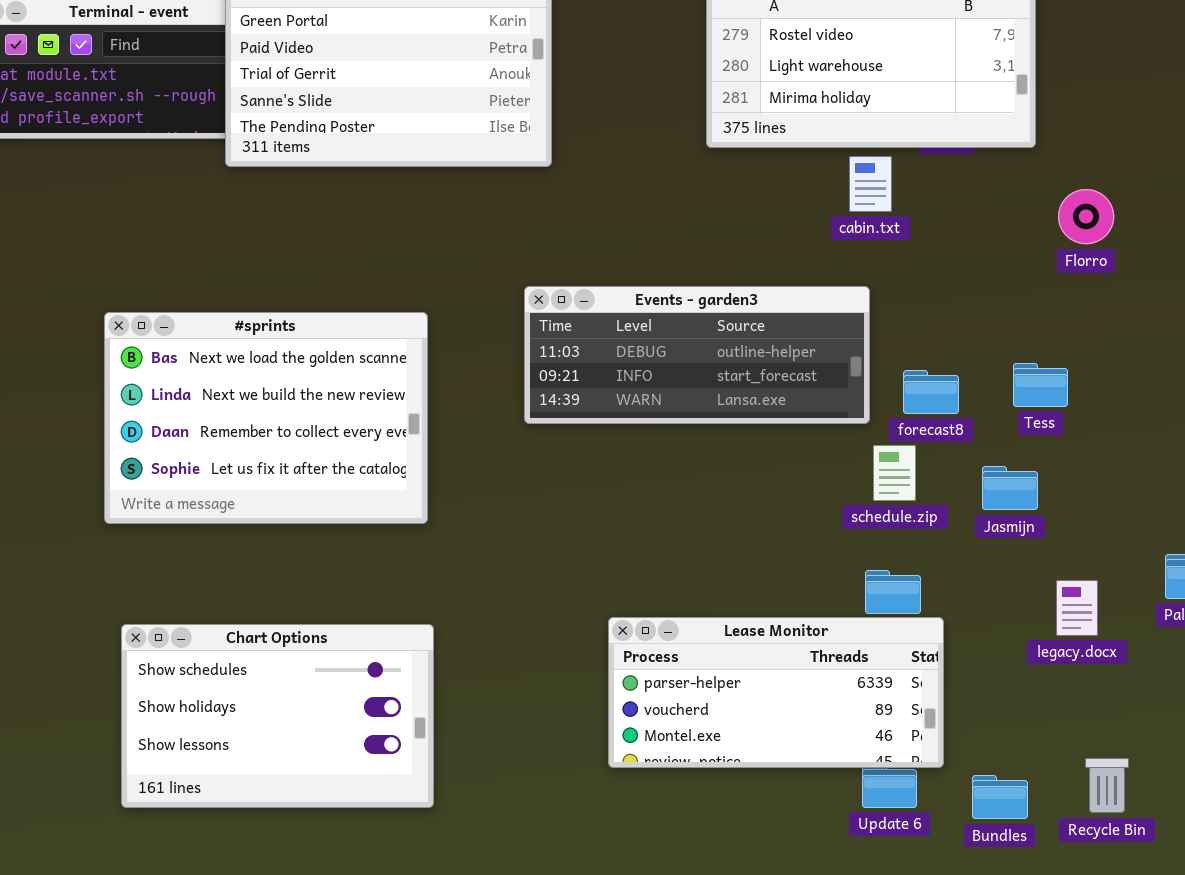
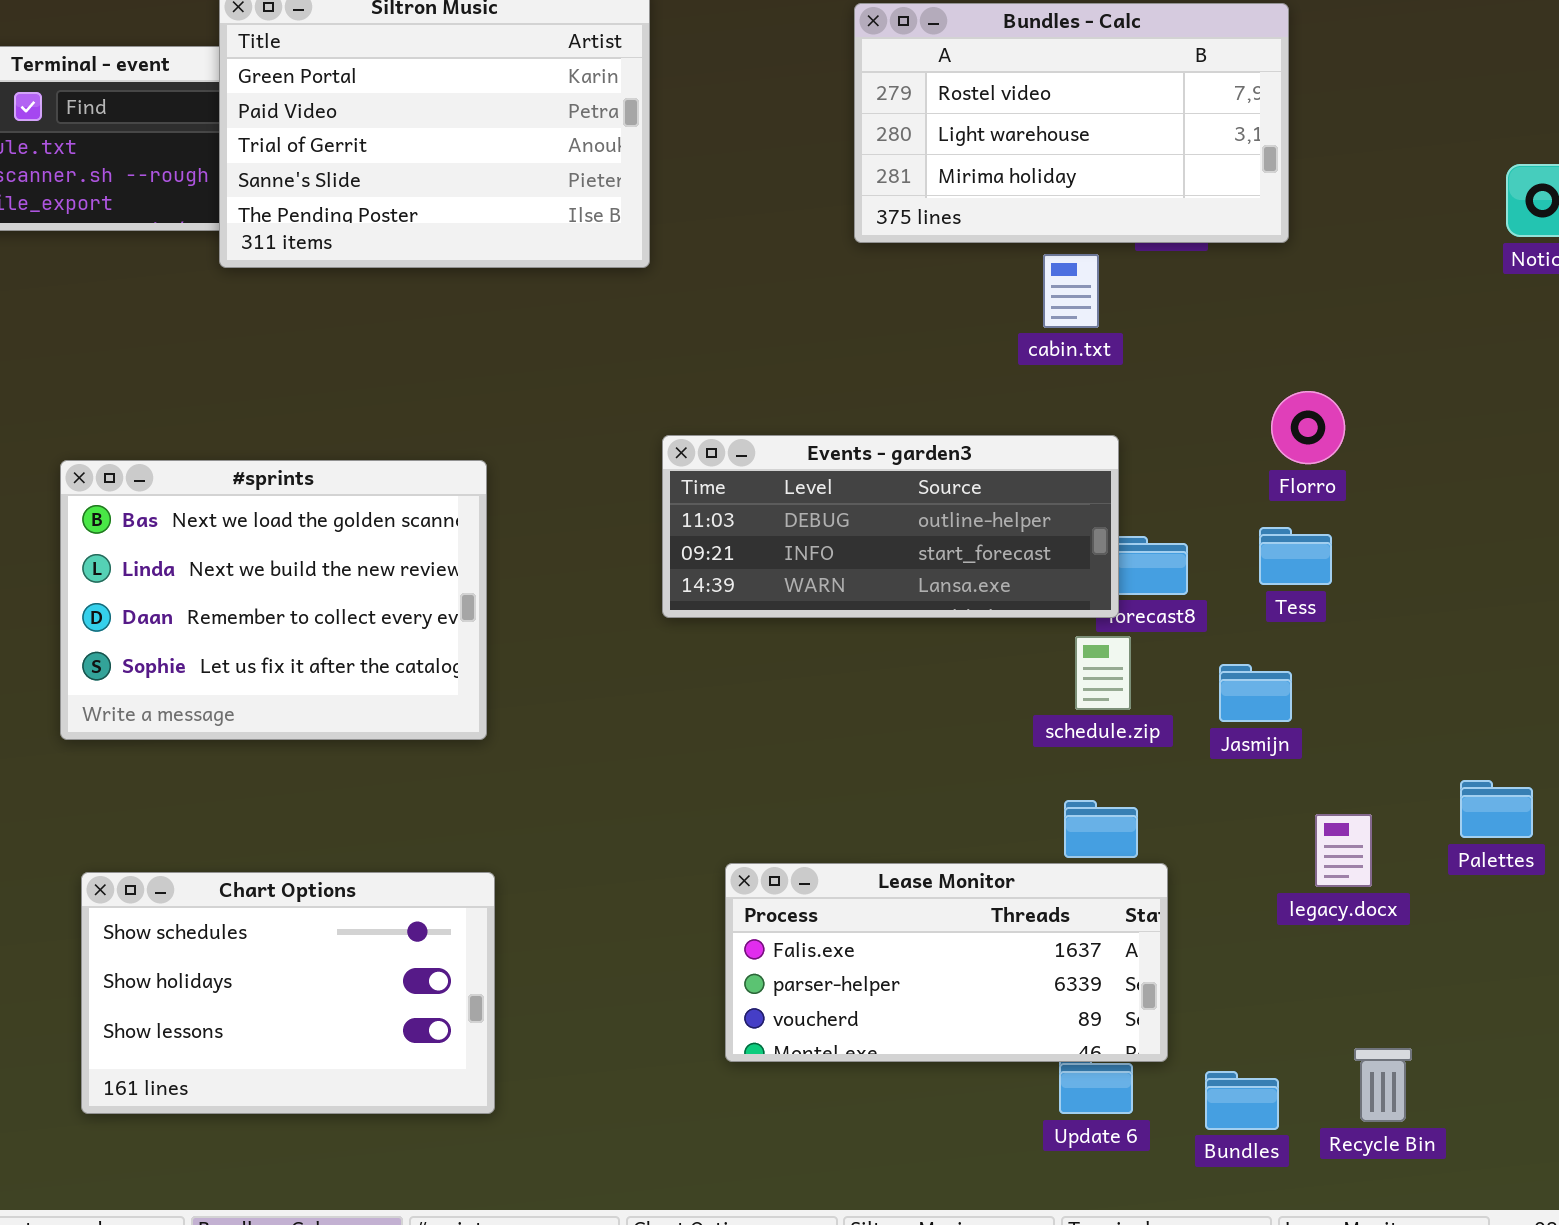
Florro: [1058,189,1114,244] -> [1271,391,1345,464], moved
Events - garden3: [524,286,870,424] -> [662,435,1119,618], moved
Lease Monitor: [608,617,944,768] -> [725,863,1168,1062], scrolled up 1 row

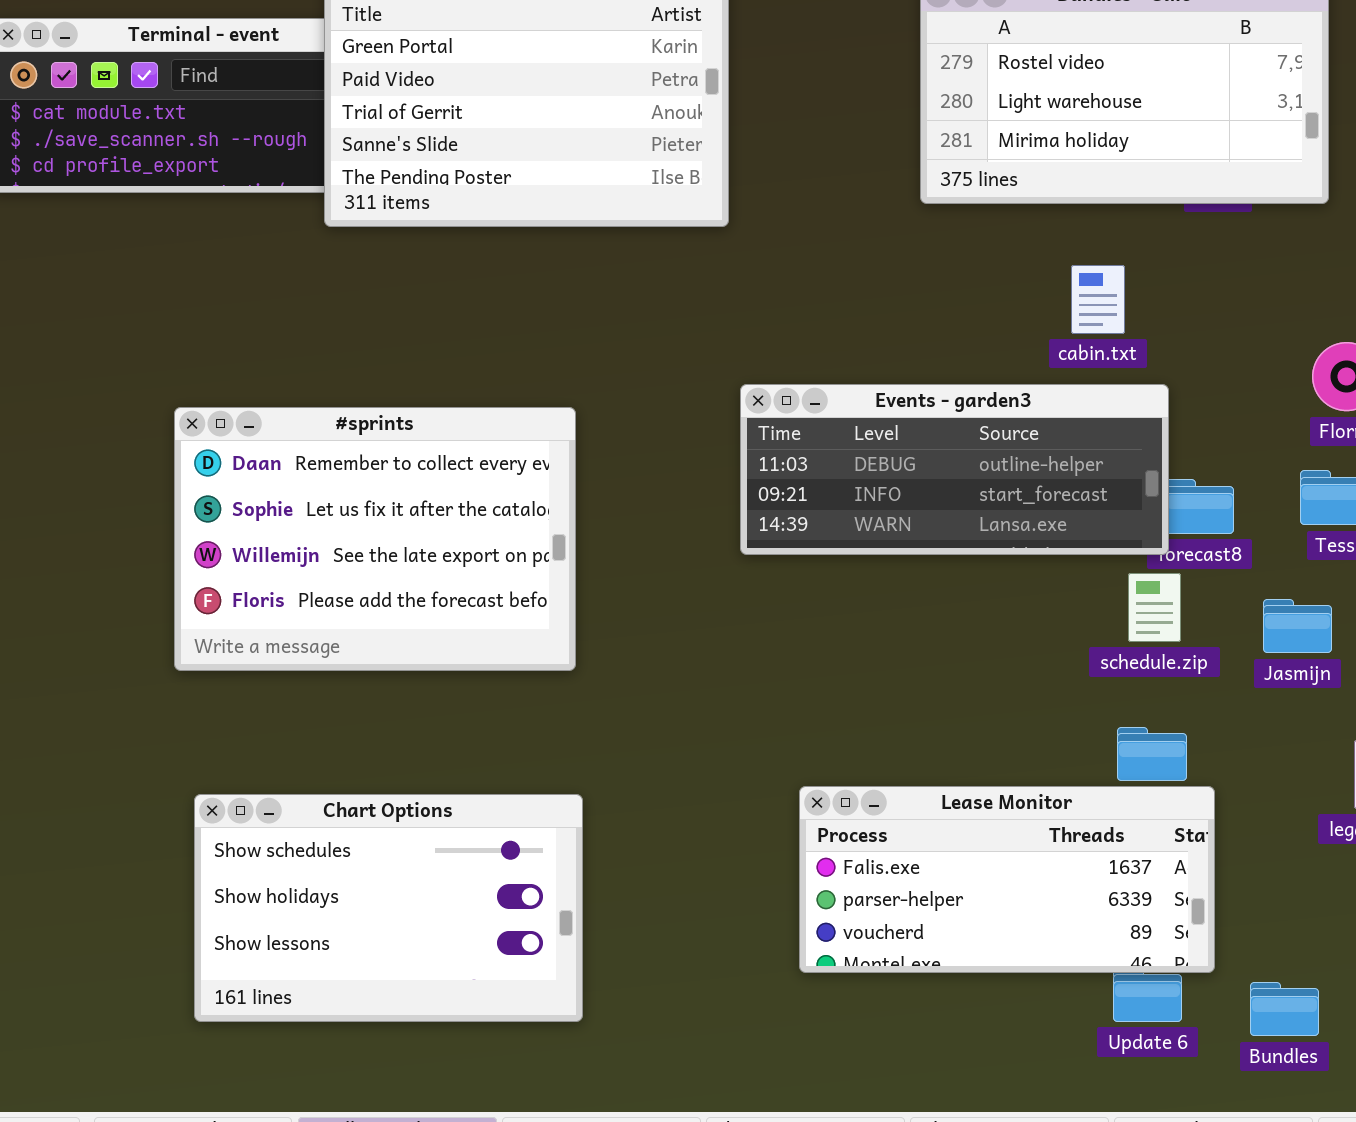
cabin.txt: [1043,254,1099,328] -> [1071,265,1125,334], moved
#sprints: [60,460,487,740] -> [174,407,576,671], scrolled down 2 rows

